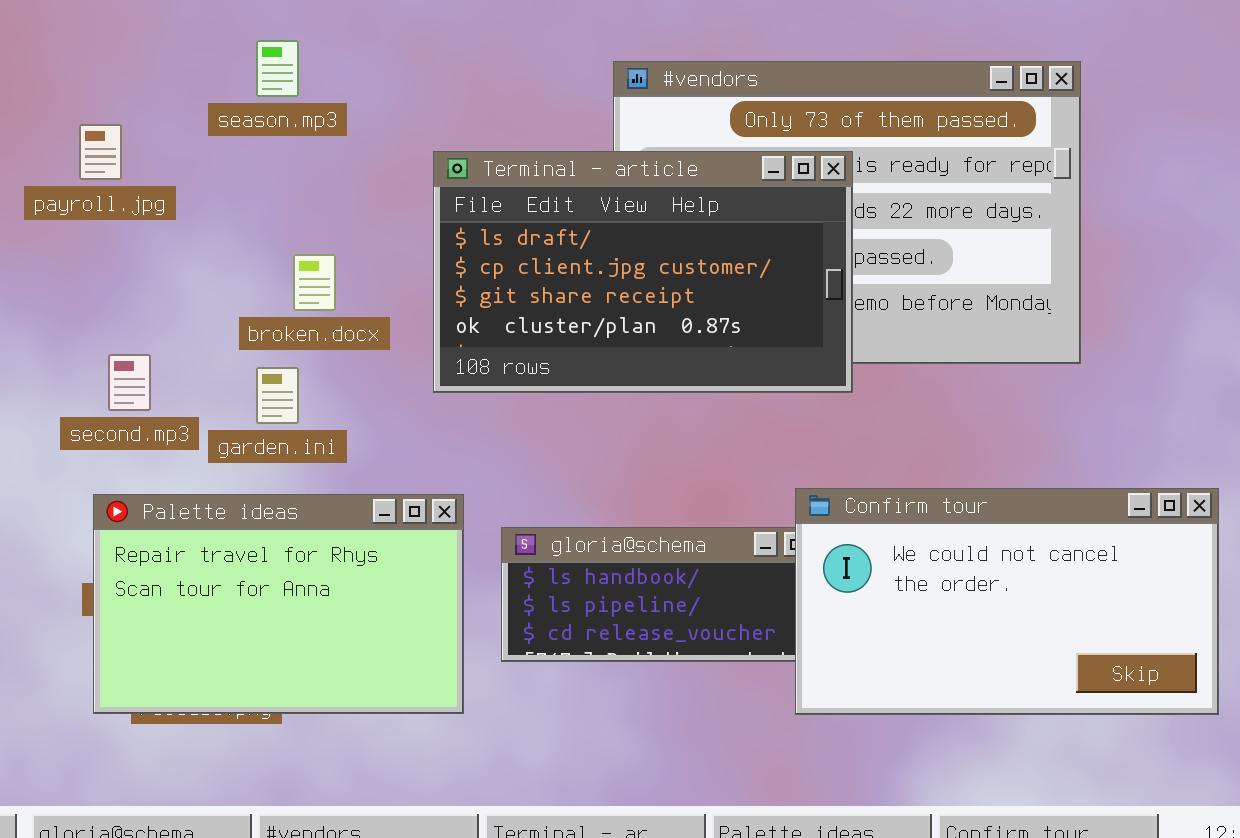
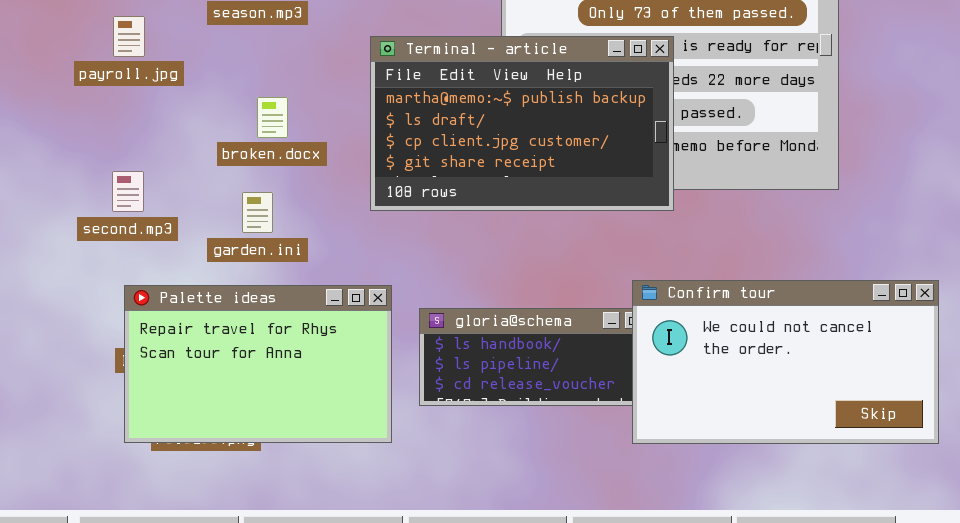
Terminal - article: [433,151,853,393] -> [370,36,674,211], scrolled up 1 row
broken.docx: [293,254,336,311] -> [257,97,288,138], moved
second.mp3: [108,354,151,411] -> [112,171,144,212], moved

